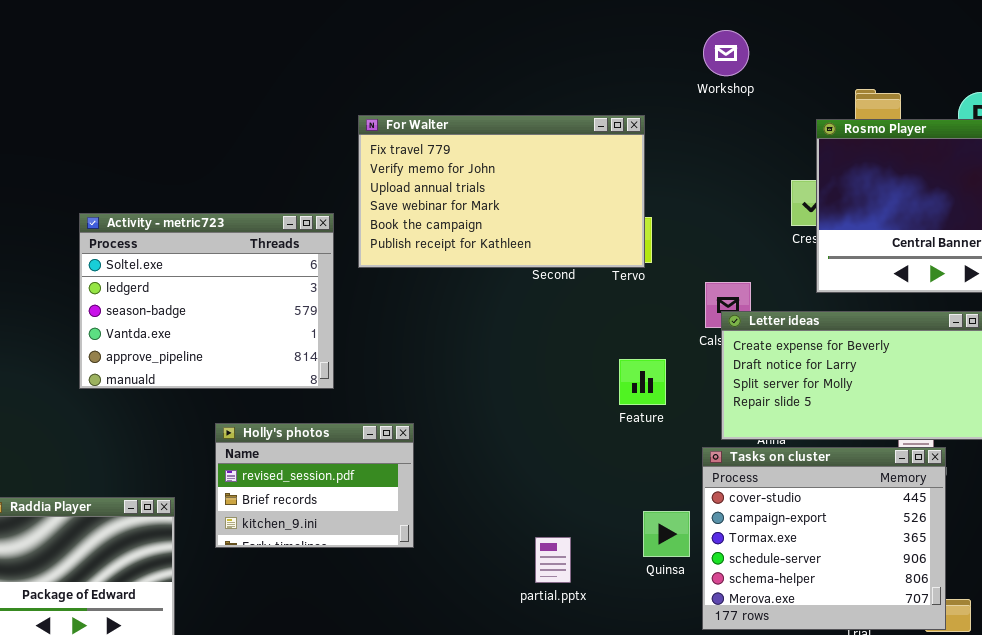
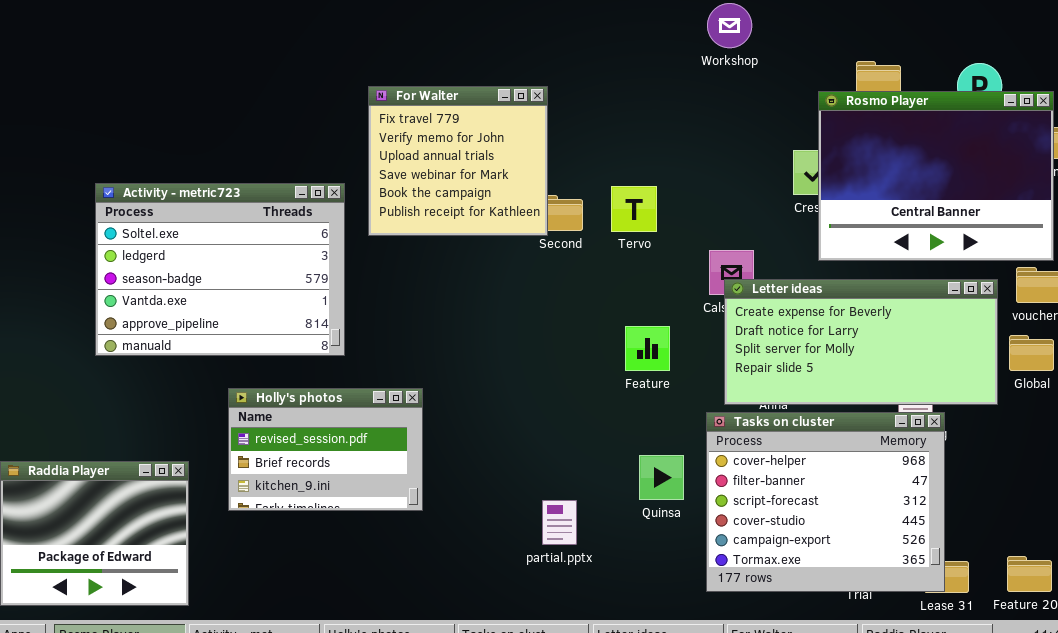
For Walter: [358,115,645,268] -> [368,86,548,236], resized
Tasks on cluster: [702,447,946,630] -> [706,412,945,592], scrolled up 3 rows
Quinsa: [643,511,690,557] -> [639,455,684,500], moved

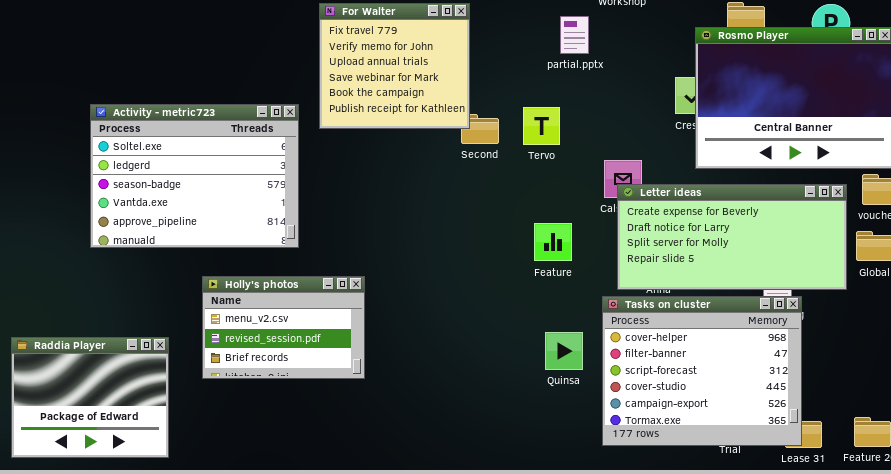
For Walter: [368,86,548,236] -> [319,3,470,129], moved
Holly's photos: [228,388,423,511] -> [202,276,365,379], scrolled up 1 row
partial.pptx: [542,500,577,545] -> [560,16,589,54], moved

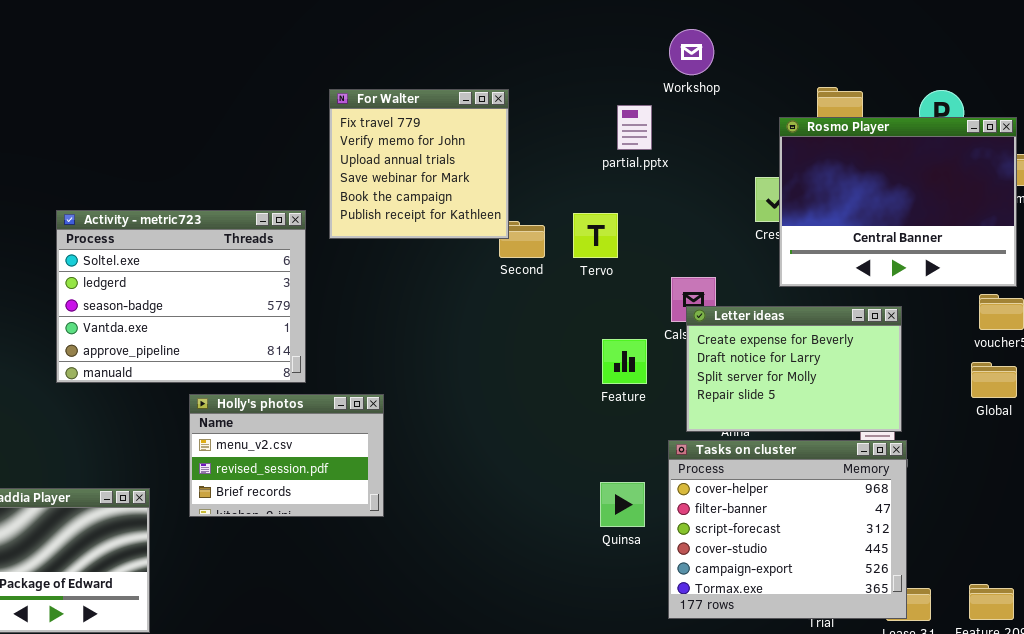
Letter ideas: [617,184,847,290] -> [686,306,902,432], resized
Feature: [534,223,572,261] -> [602,339,647,384], moved
Holly's photos: [202,276,365,379] -> [189,394,384,517], moved

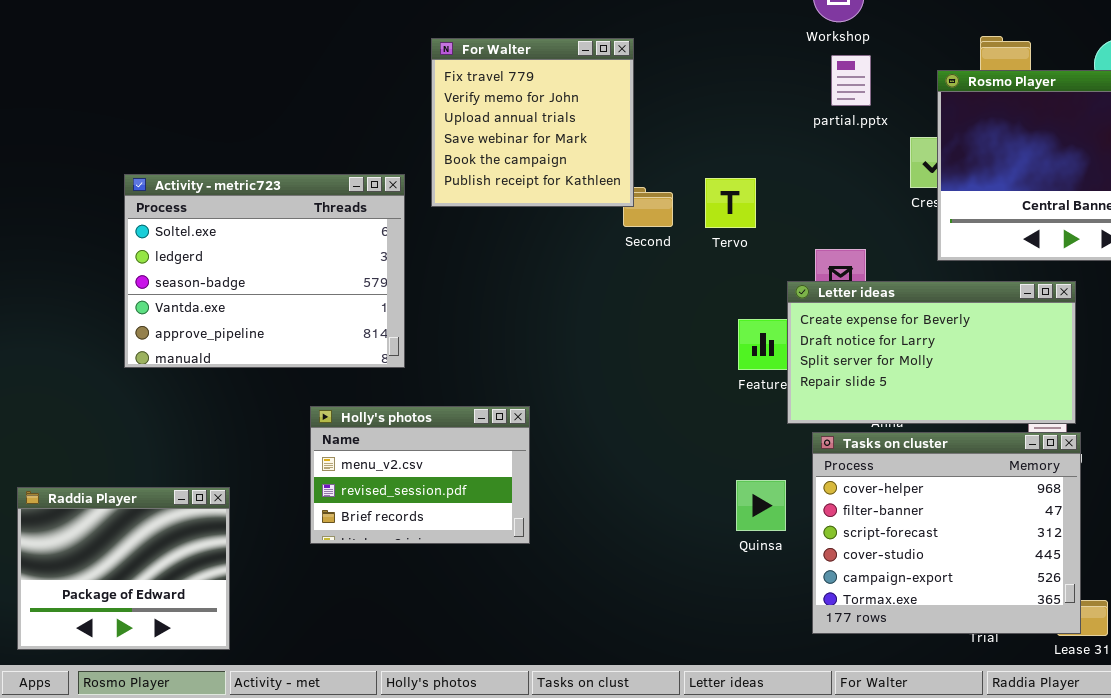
partial.pptx: [617,105,652,150] -> [831,55,871,106], moved
Letter ideas: [686,306,902,432] -> [787,281,1076,424], resized
Holly's photos: [189,394,384,517] -> [310,406,530,544], moved

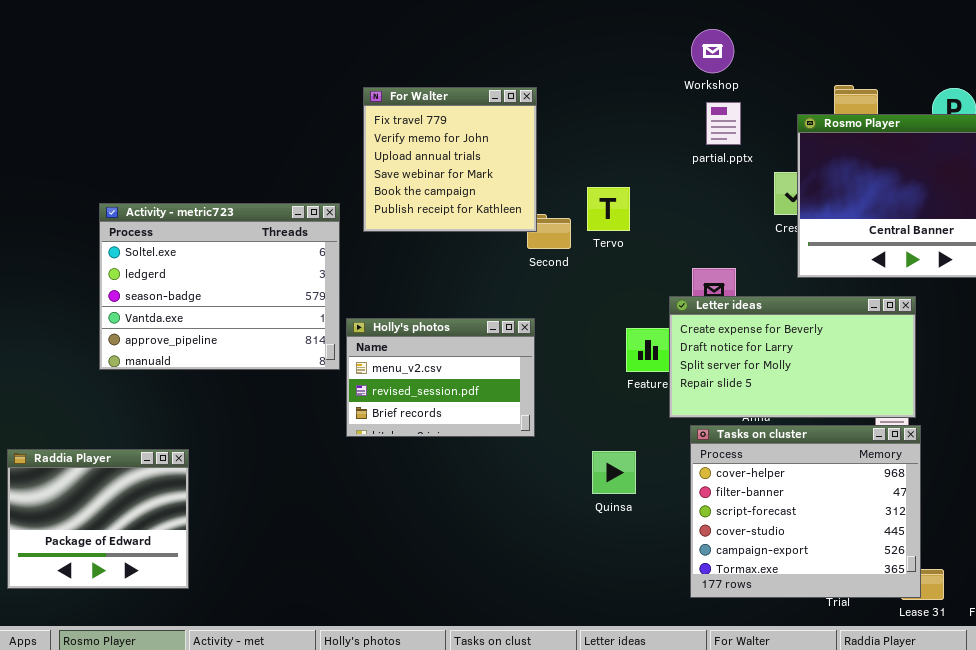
Tervo: [705,178,756,228] -> [587,187,630,231], moved
Holly's photos: [310,406,530,544] -> [346,318,535,437], moved
Quinsa: [736,480,786,531] -> [592,451,636,494], moved
Raddia Player: [17,487,230,650] -> [7,449,189,589], moved

